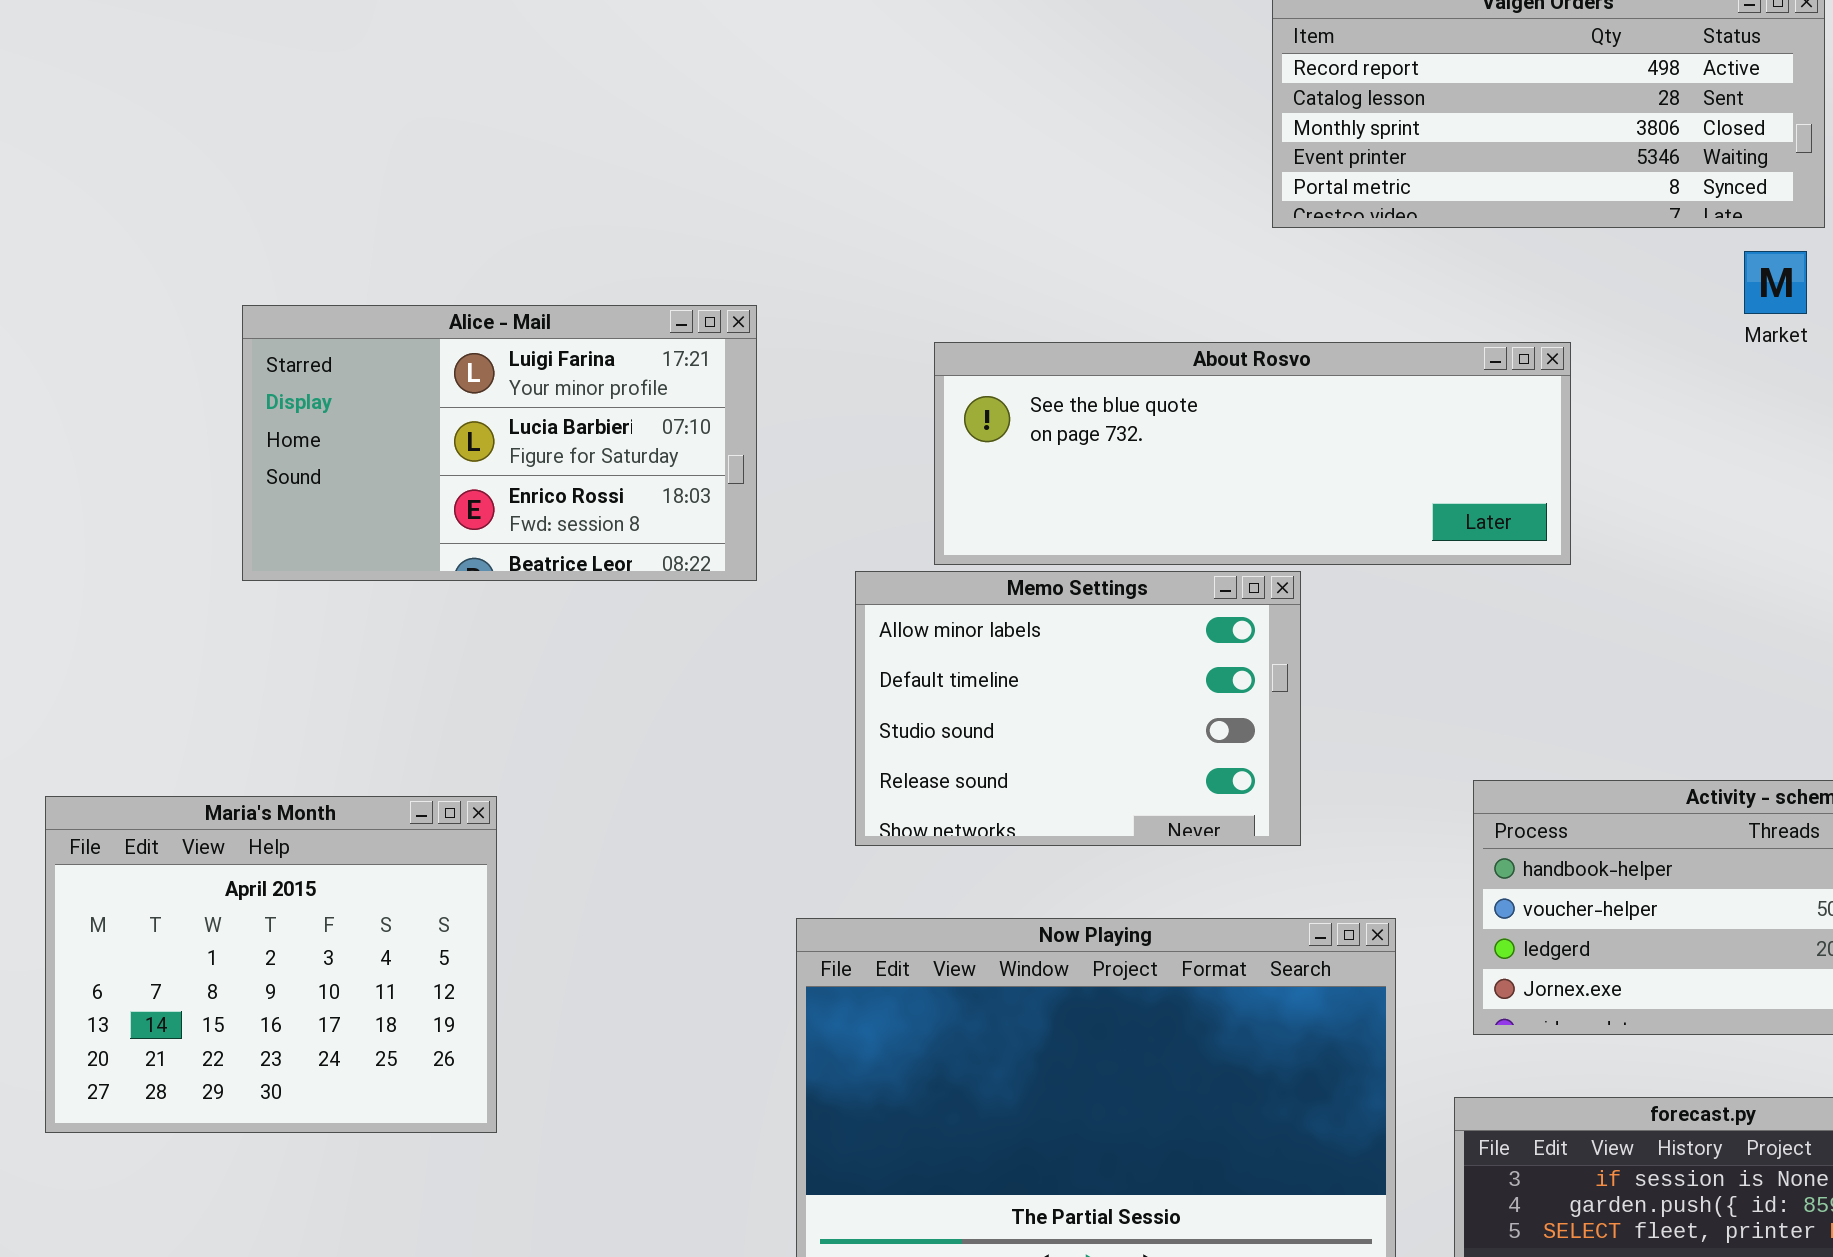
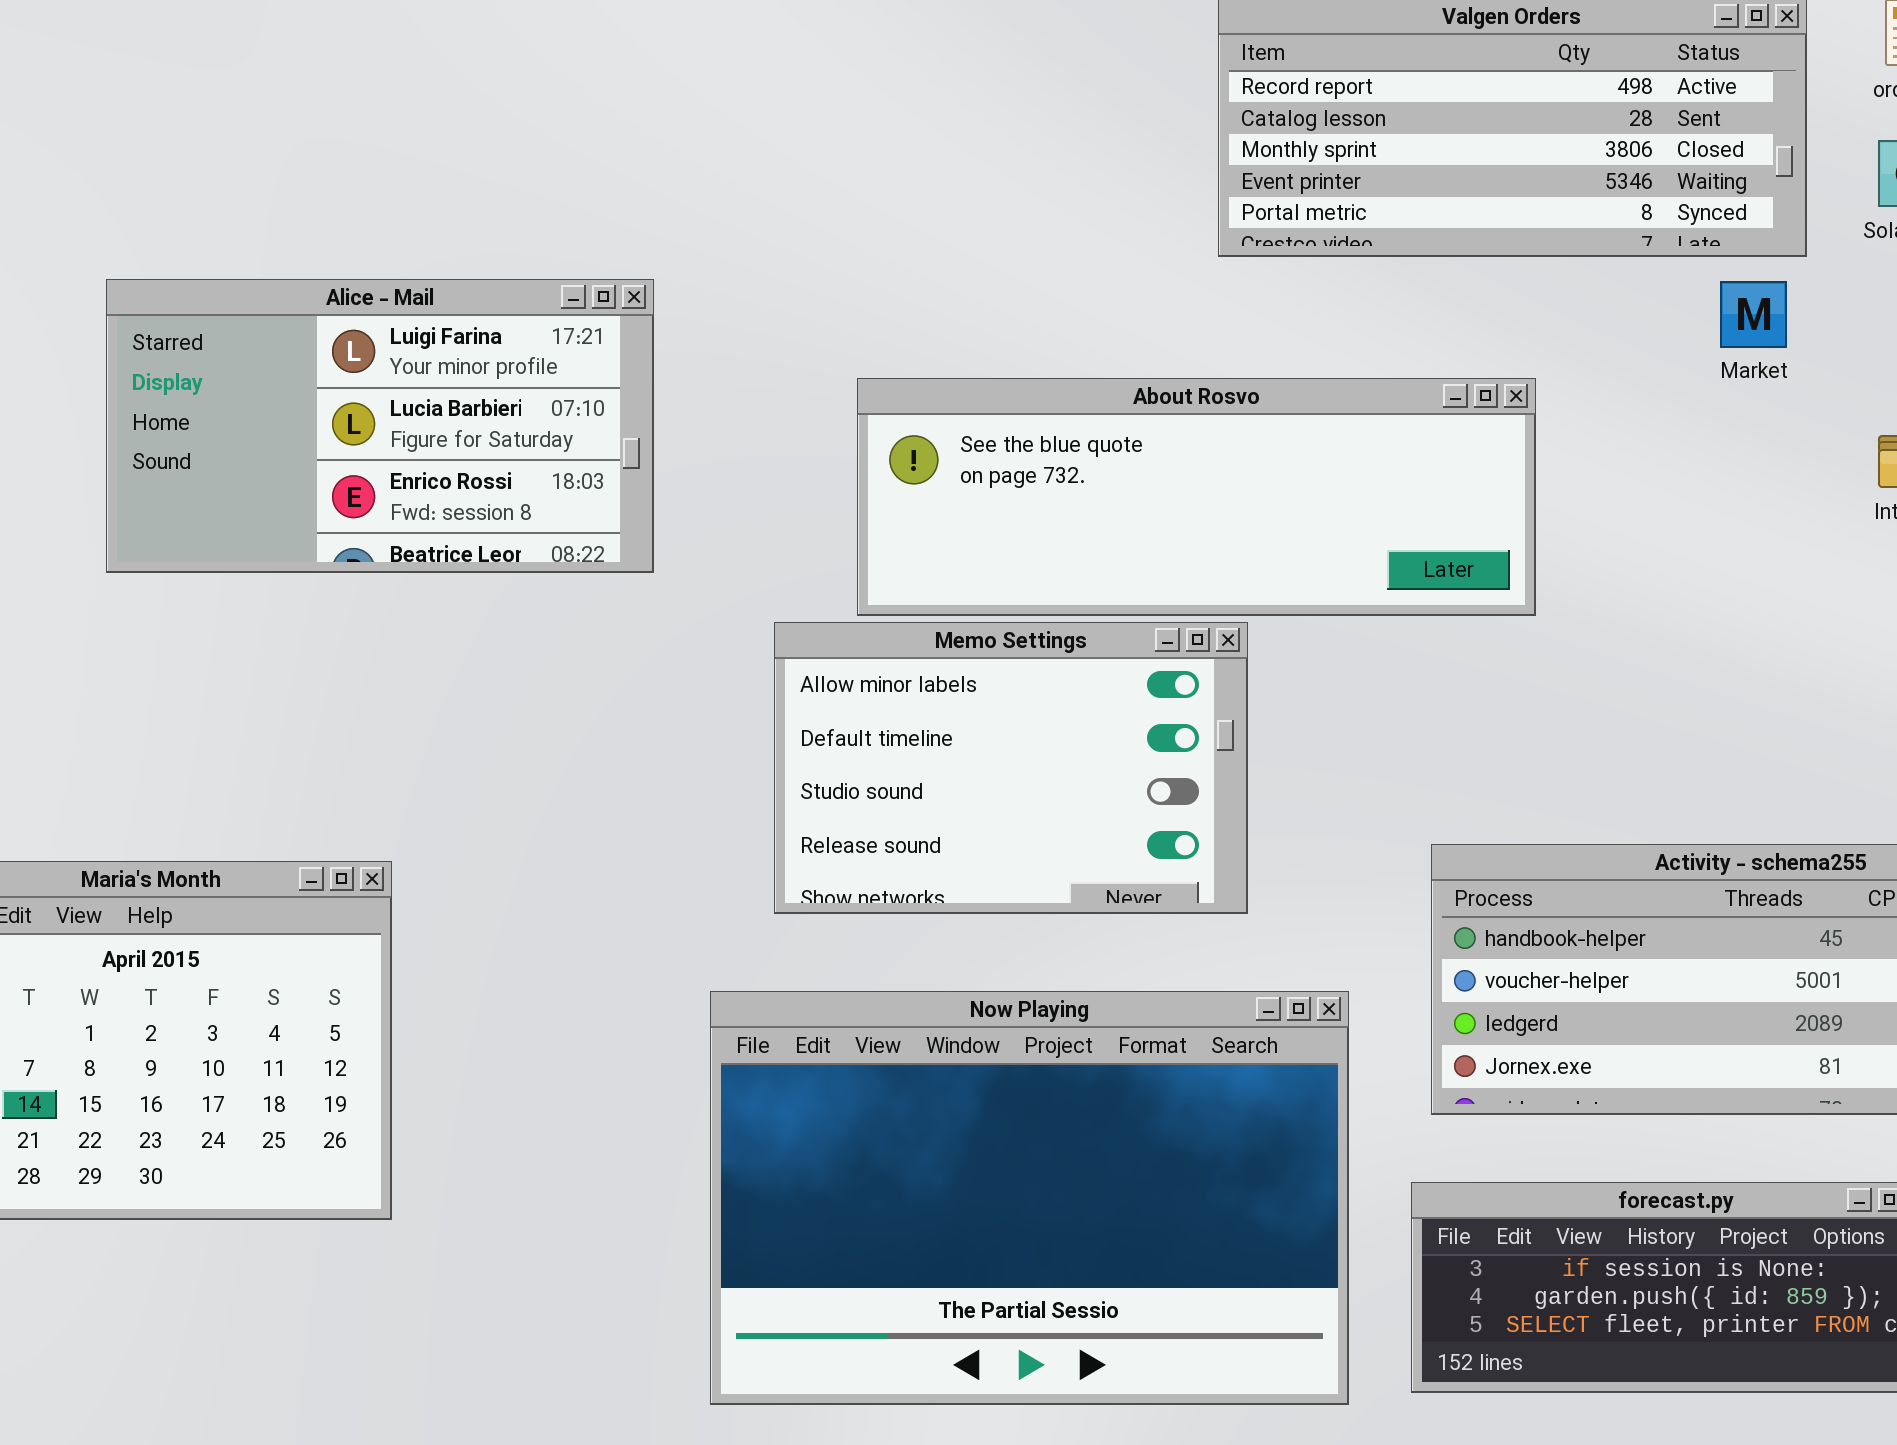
Alice - Mail: [242,305,757,581] -> [106,279,654,573], moved

